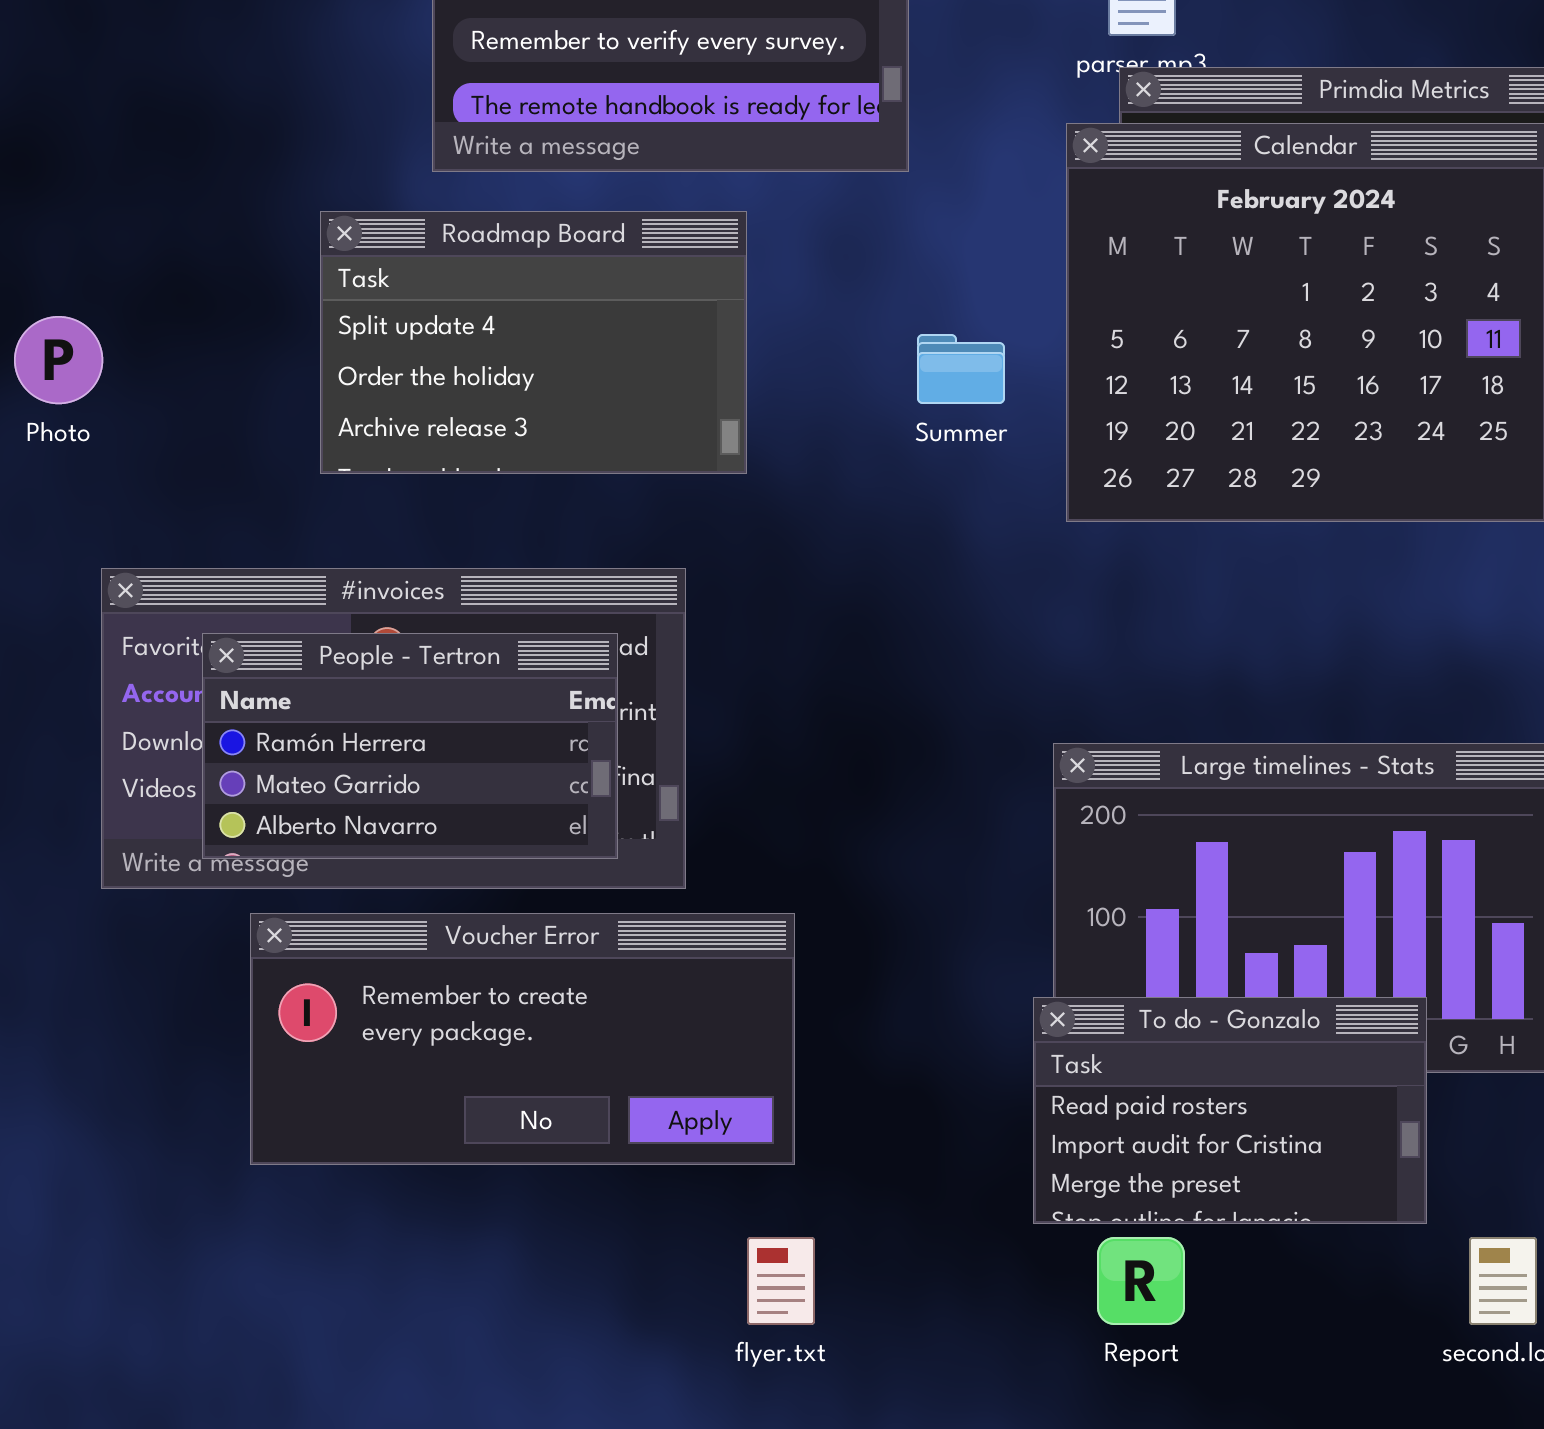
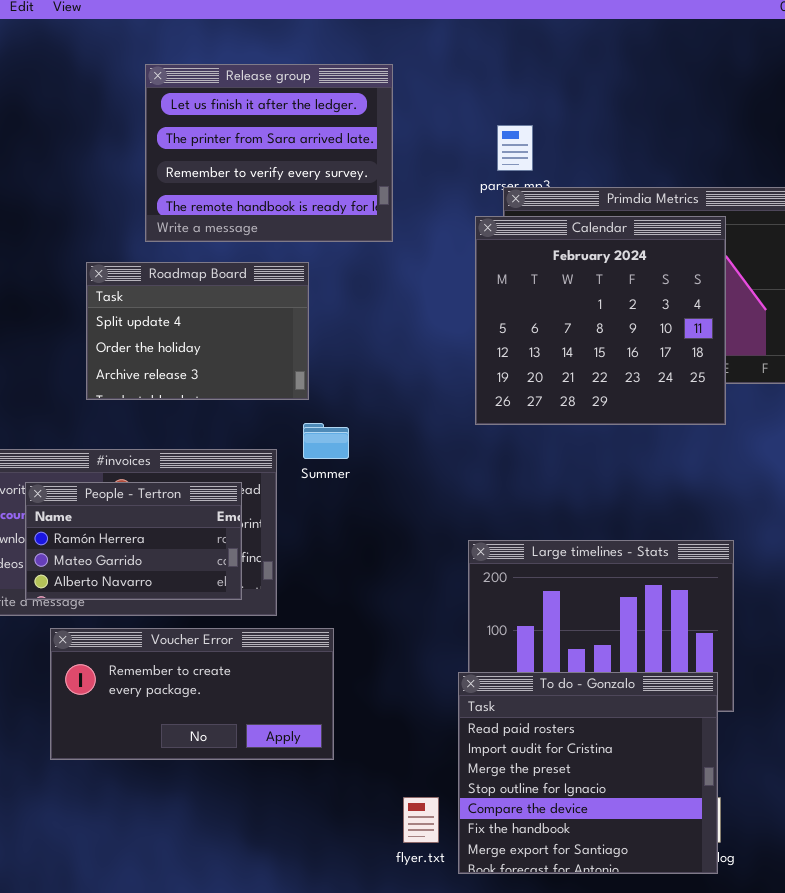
Summer: [917,334,1005,404] -> [303,423,349,459], moved
To do - Gonzalo: [1033,997,1427,1224] -> [458,672,718,874], resized
flyer.txt: [747,1237,815,1325] -> [403,797,439,843], moved

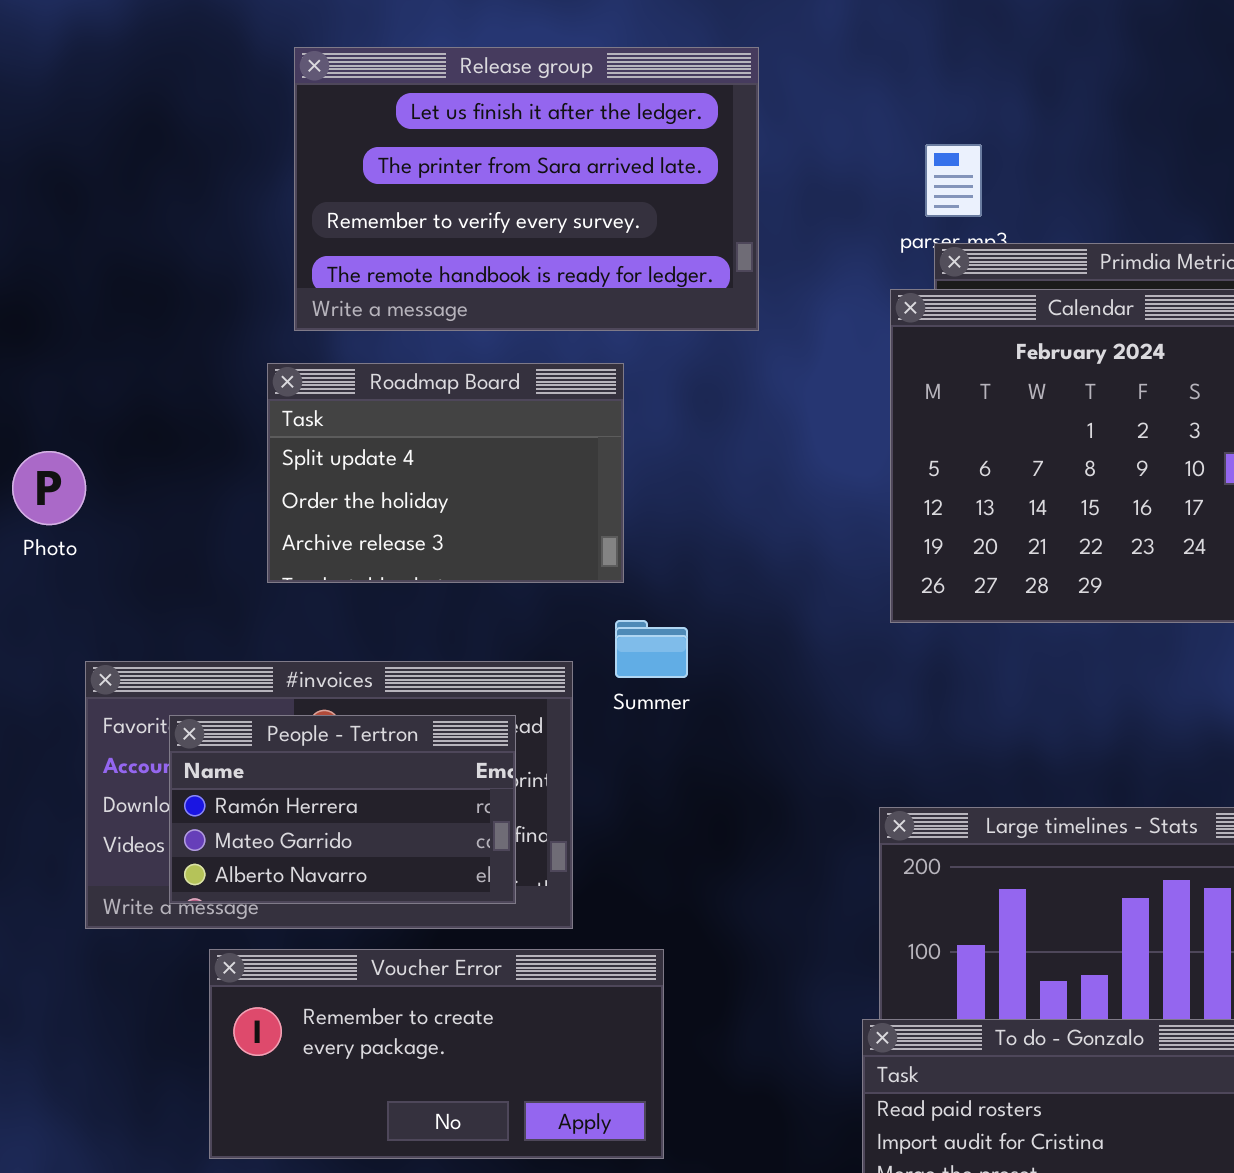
Release group: [145,64,393,242] -> [294,47,759,331], resized

